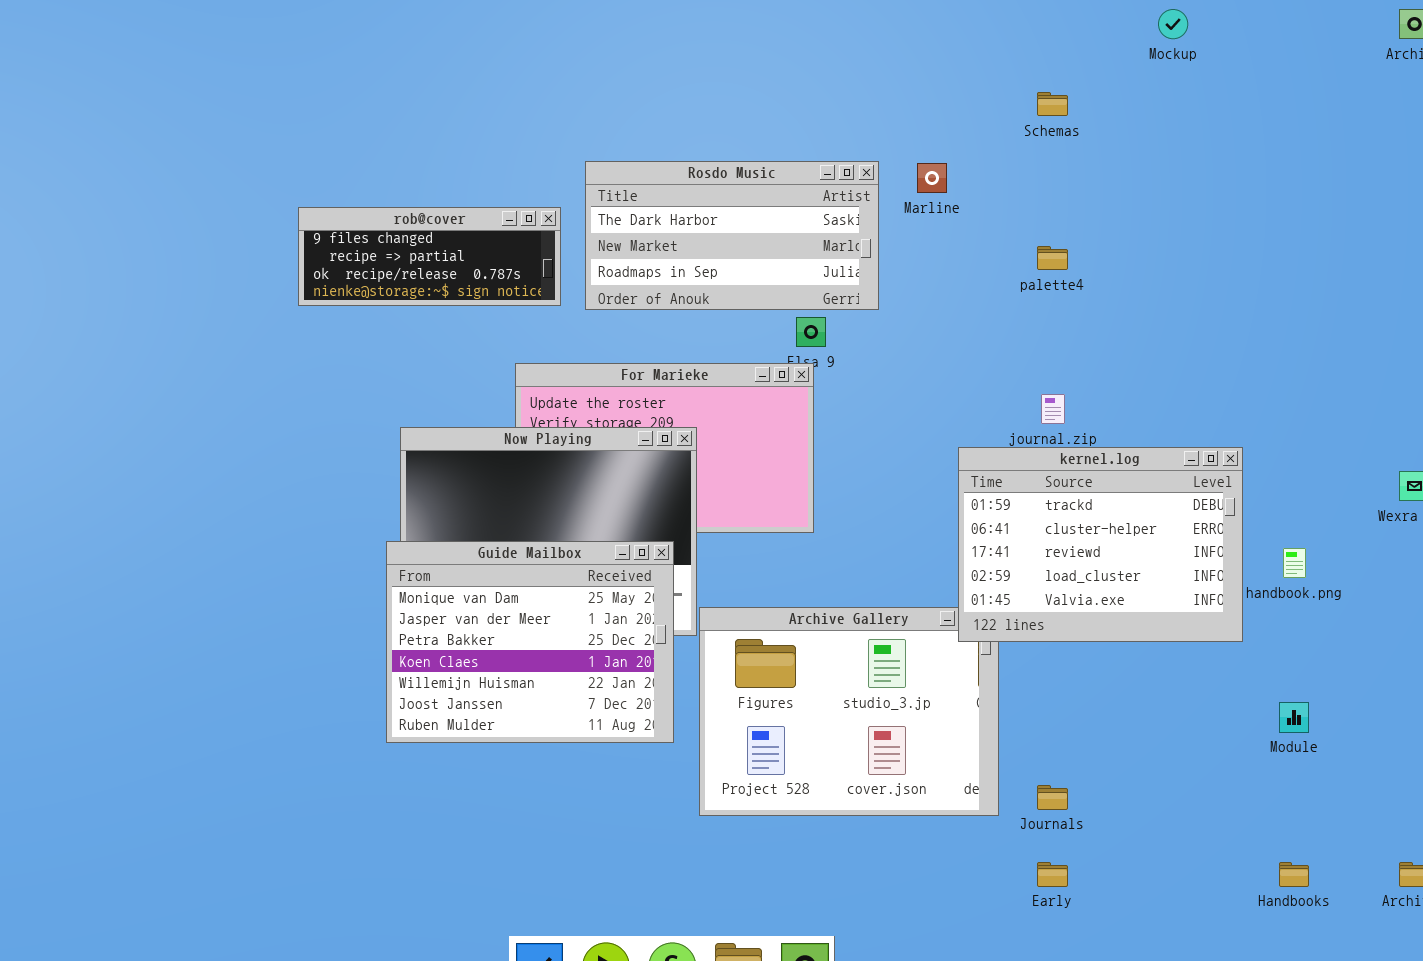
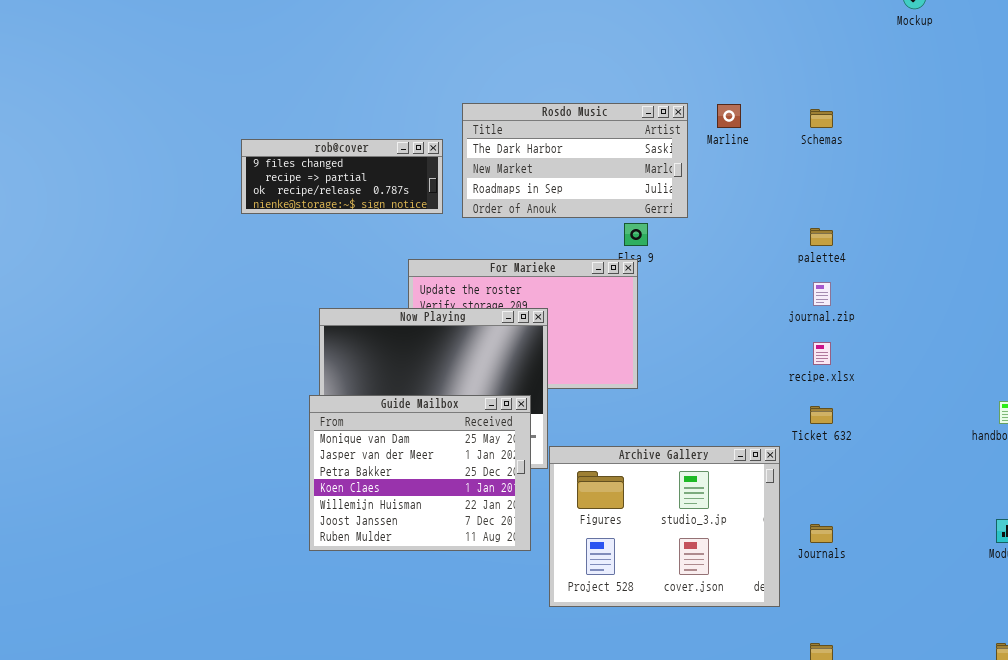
Schemas: [1037,92,1068,116] -> [810,109,833,128], moved
palette4: [1037,246,1068,270] -> [810,228,833,246], moved
kernel.log: [958,447,1243,642] -> none, closed
Journals: [1037,785,1068,810] -> [810,524,833,543], moved

